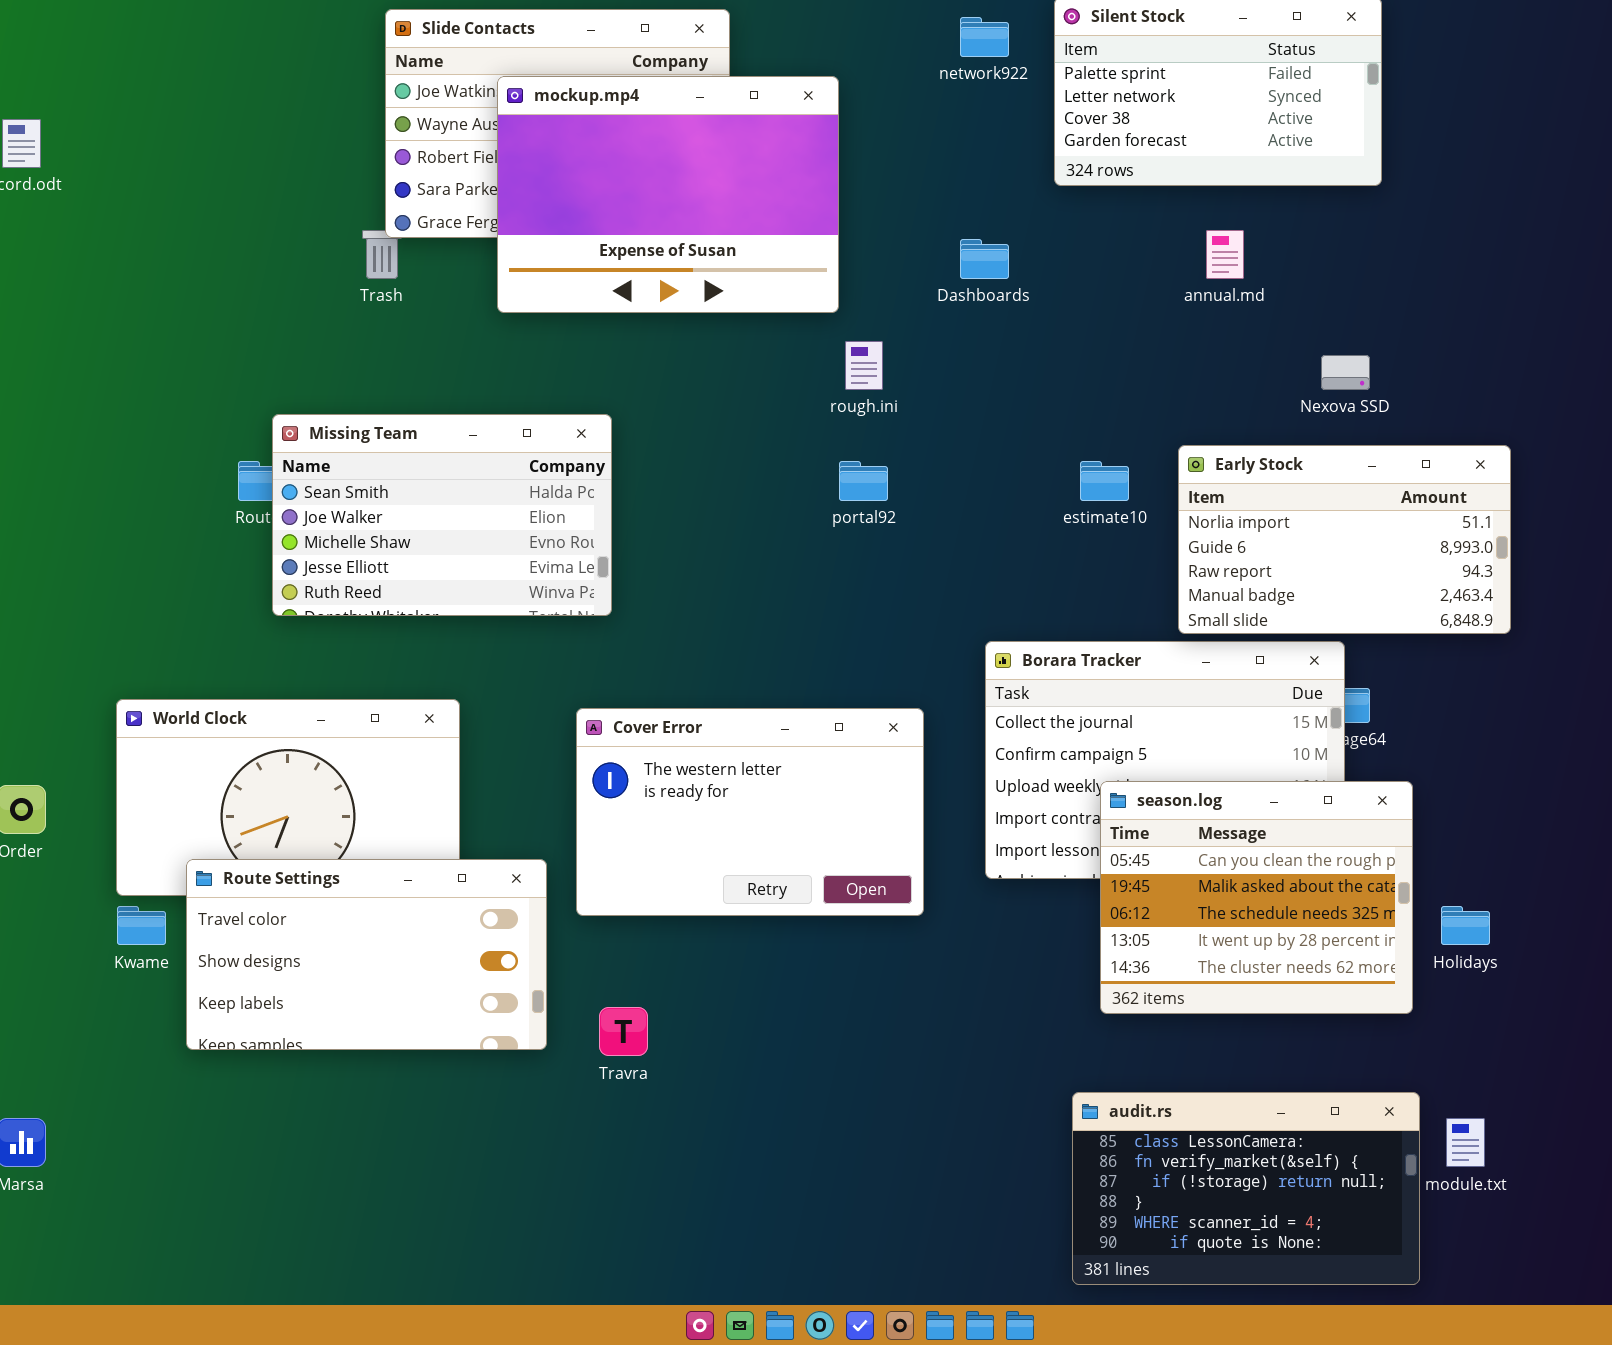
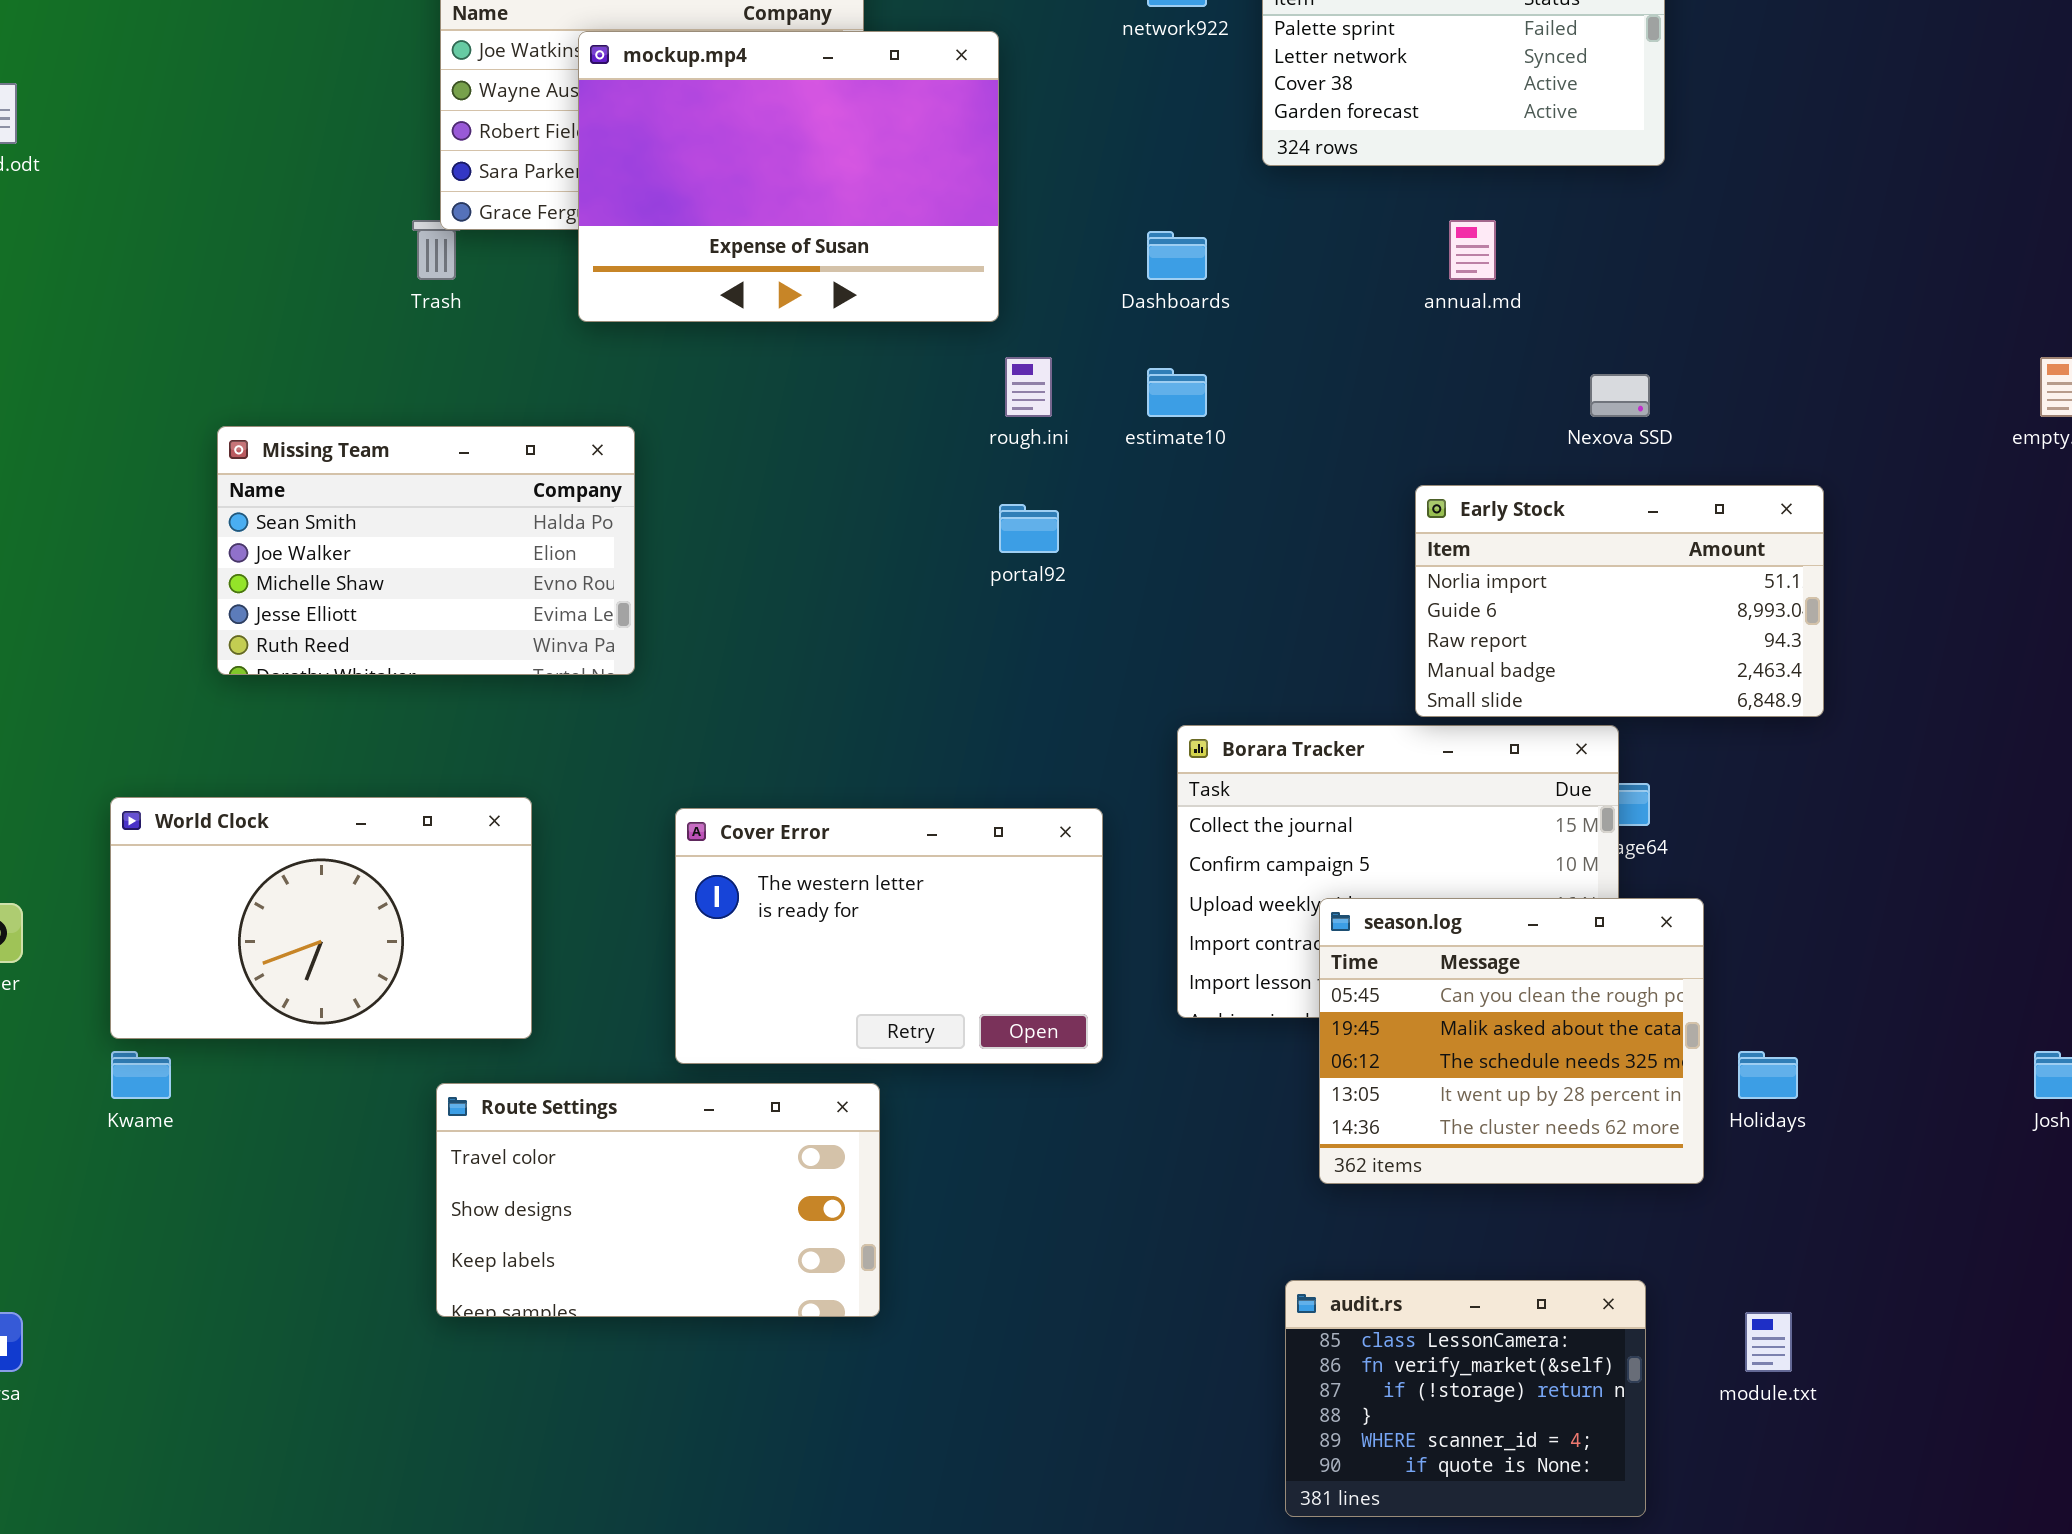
Missing Team: [272,414,612,616] -> [217,426,635,675], moved
estimate10: [1080,461,1129,501] -> [1147,368,1207,417], moved
Route Settings: [186,859,547,1050] -> [436,1083,880,1317], moved
audit.rs: [1072,1092,1420,1285] -> [1285,1280,1646,1517], resized

